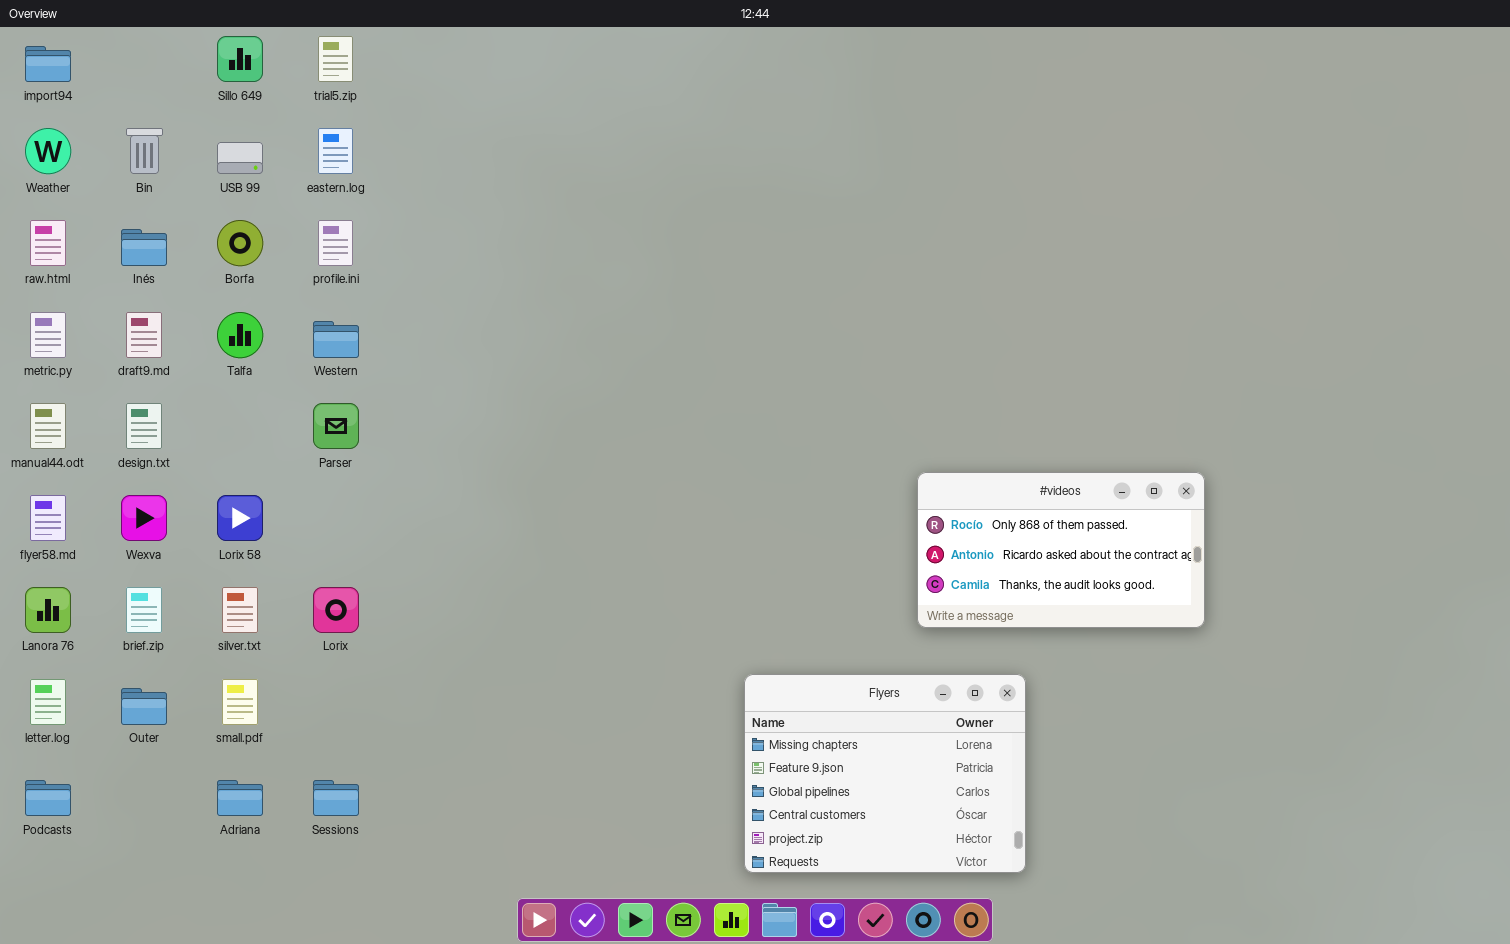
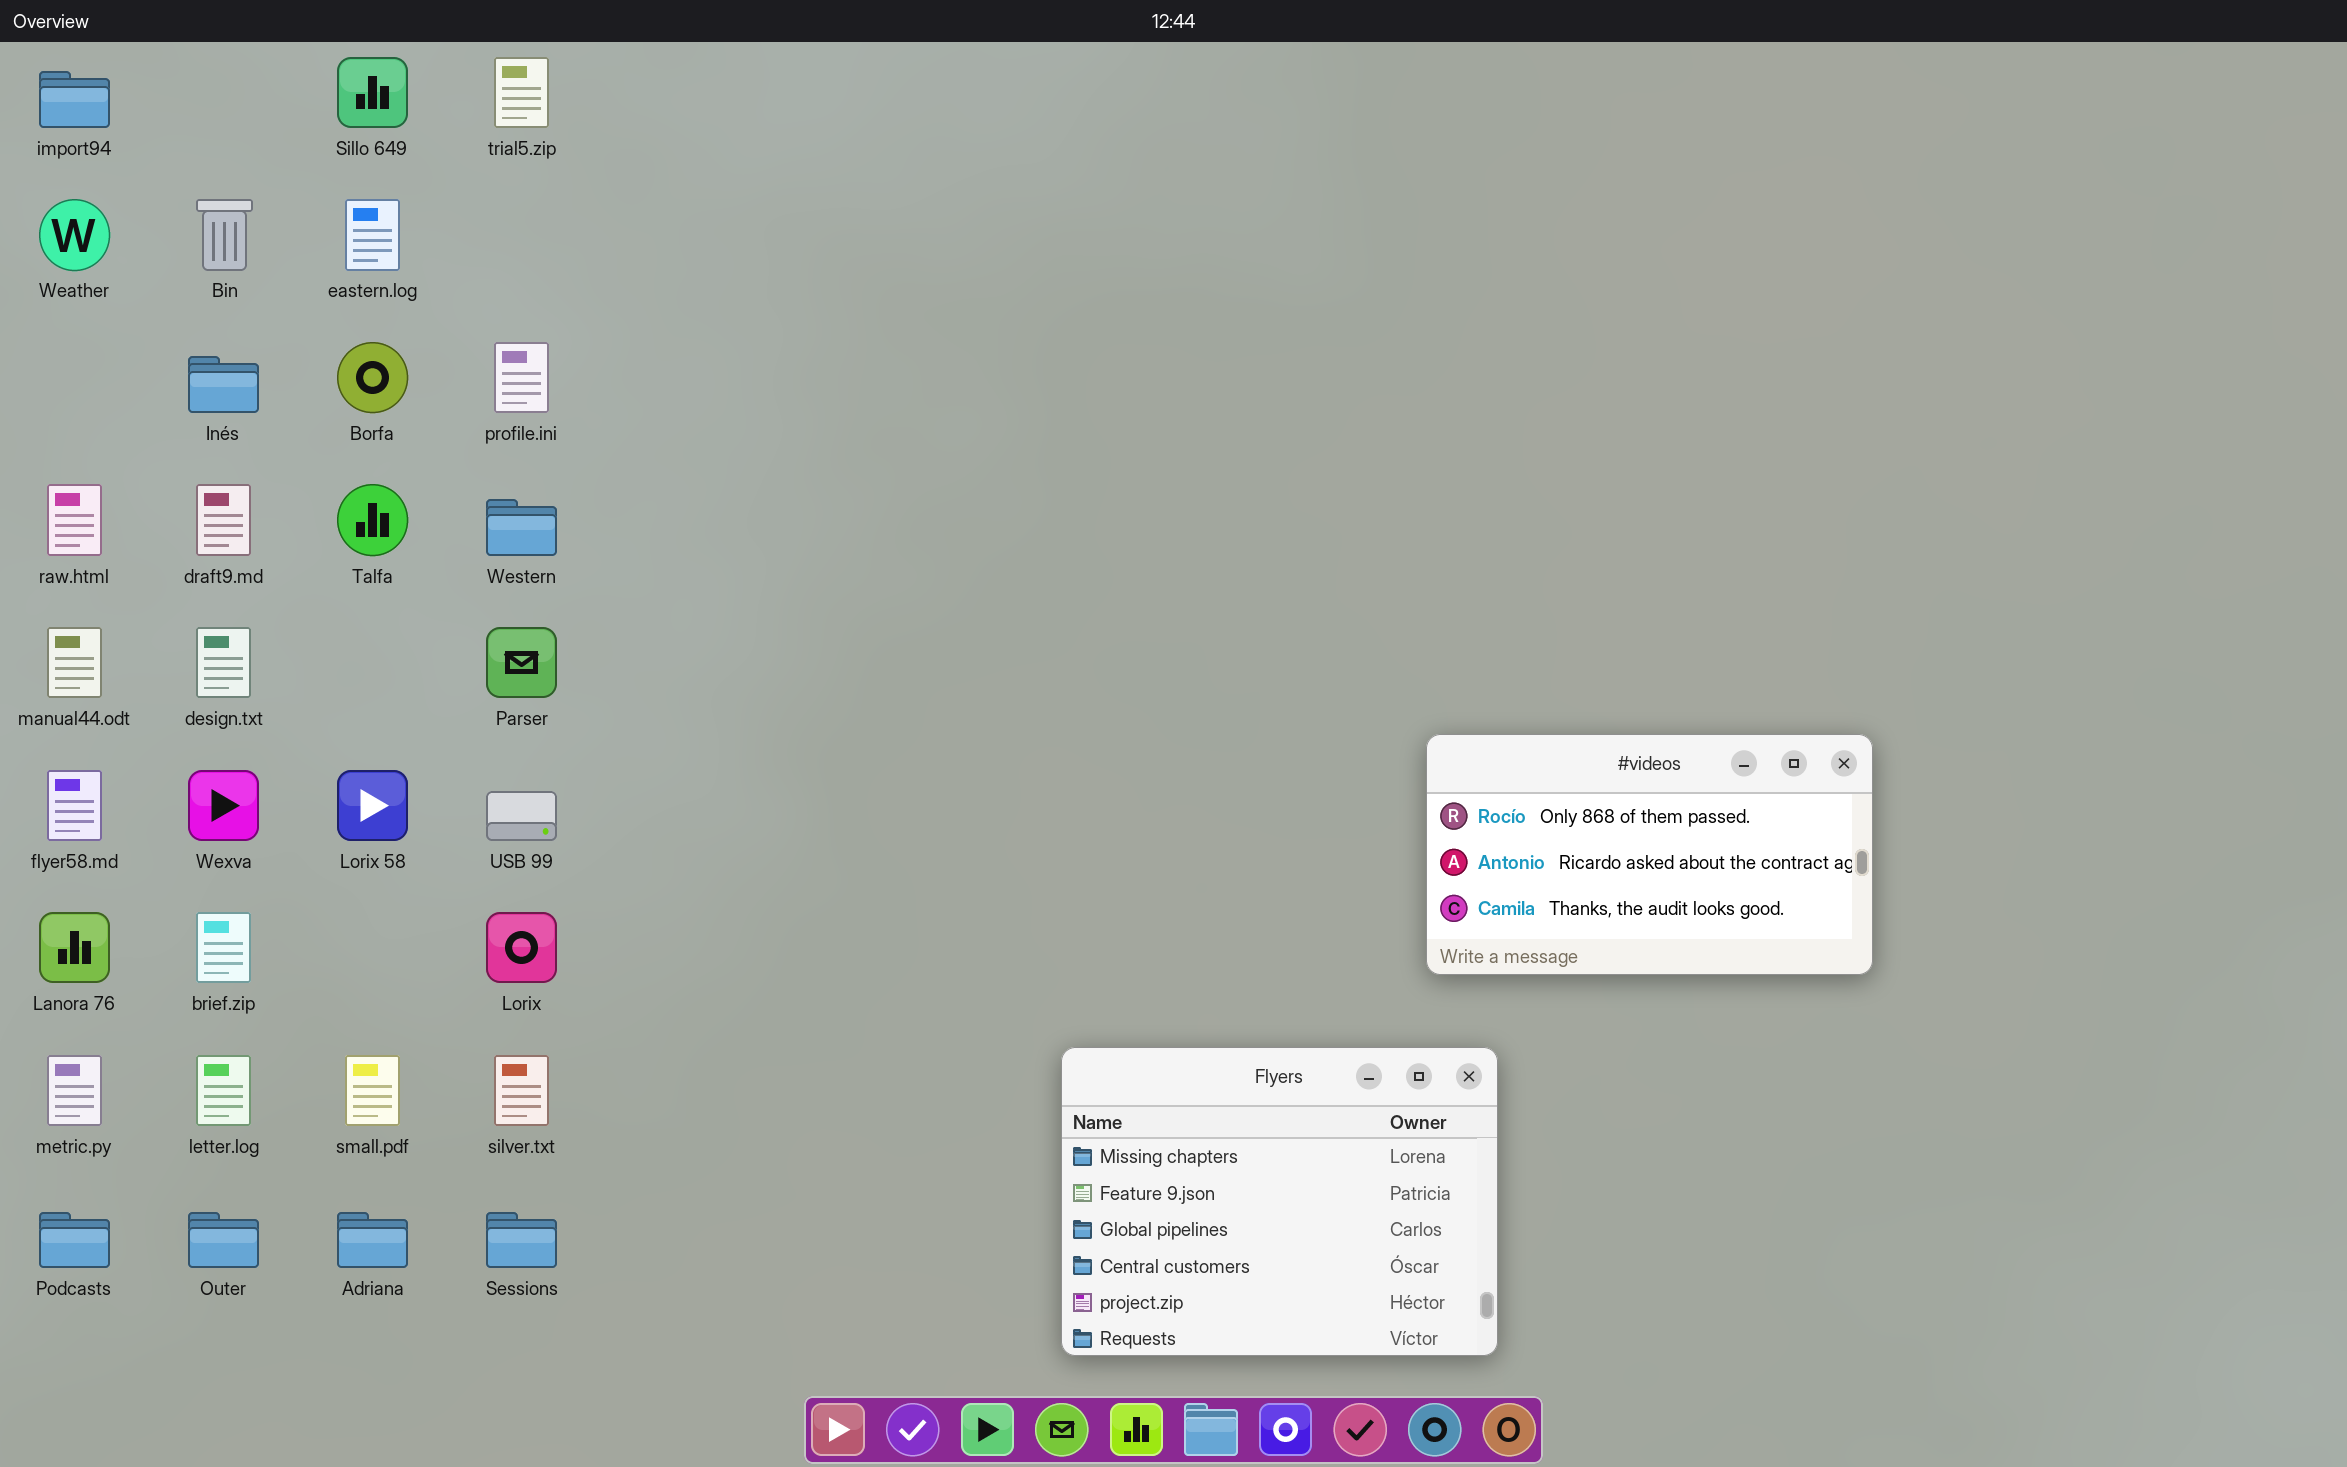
eastern.log: [318,128,353,174] -> [345,199,400,271], moved
USB 99: [217,142,263,174] -> [486,791,557,841], moved
raw.html: [30,220,66,266] -> [47,484,102,556], moved
metric.py: [30,312,66,358] -> [47,1055,102,1126], moved
silver.txt: [222,587,258,633] -> [494,1055,549,1126], moved
Flyers: [744,674,1026,873] -> [1061,1047,1498,1356], moved
letter.log: [30,679,66,725] -> [196,1055,251,1126], moved
Outer: [121,688,167,725] -> [188,1212,259,1268], moved

